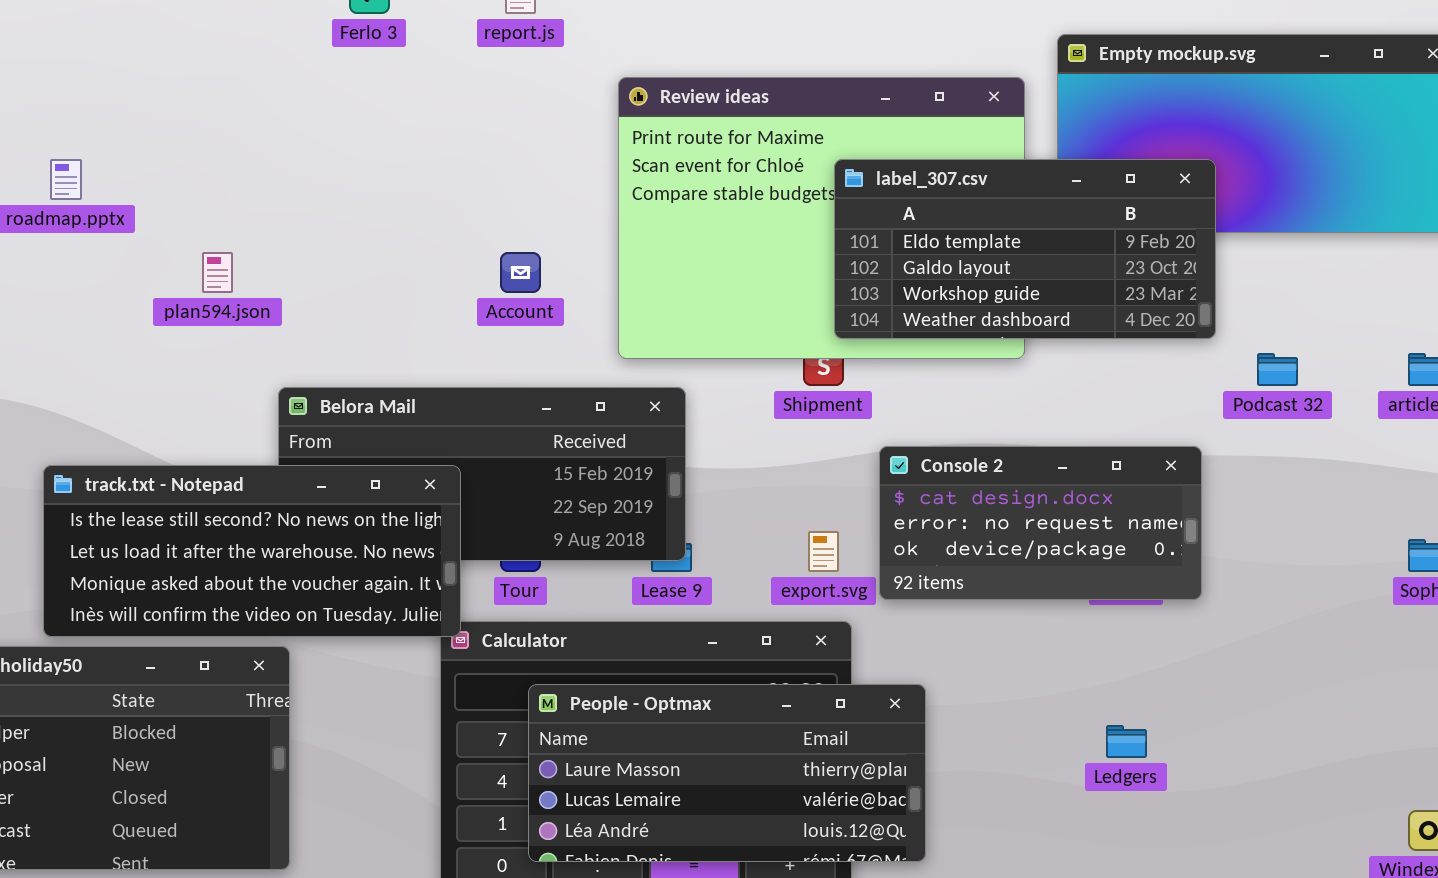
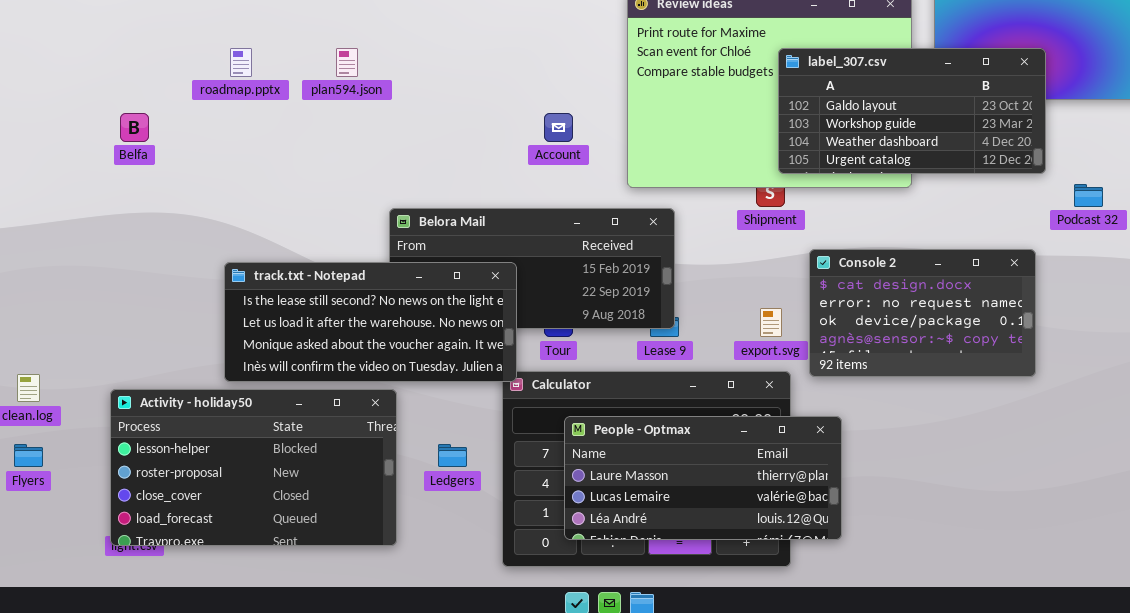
label_307.csv: [834,159,1216,339] -> [778,48,1046,174], scrolled down 1 row
plan594.json: [202,252,233,293] -> [336,48,358,77], moved
Console 2: [879,446,1202,600] -> [809,249,1036,377], resized
Ledgers: [1106,725,1147,758] -> [438,444,467,467], moved

